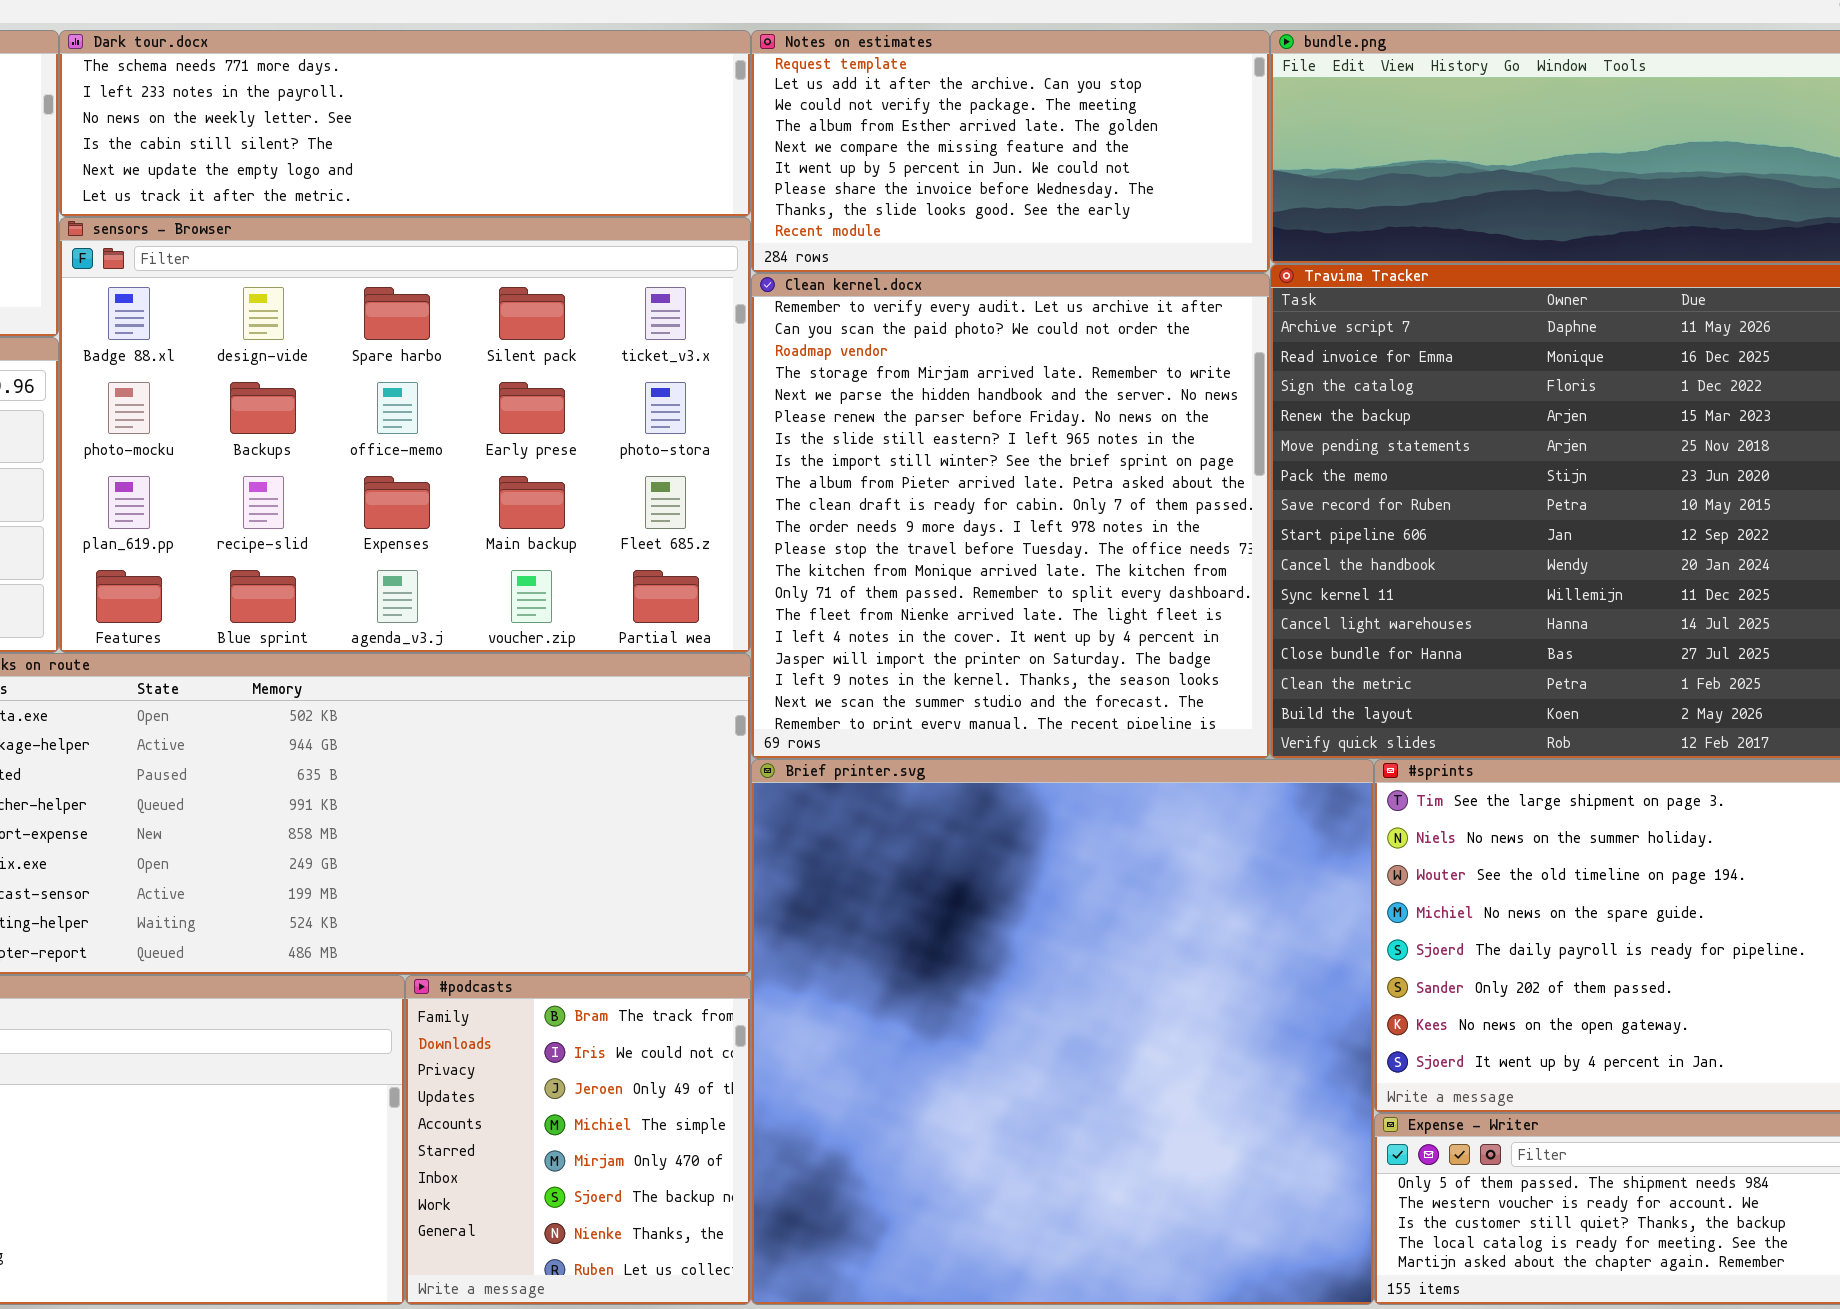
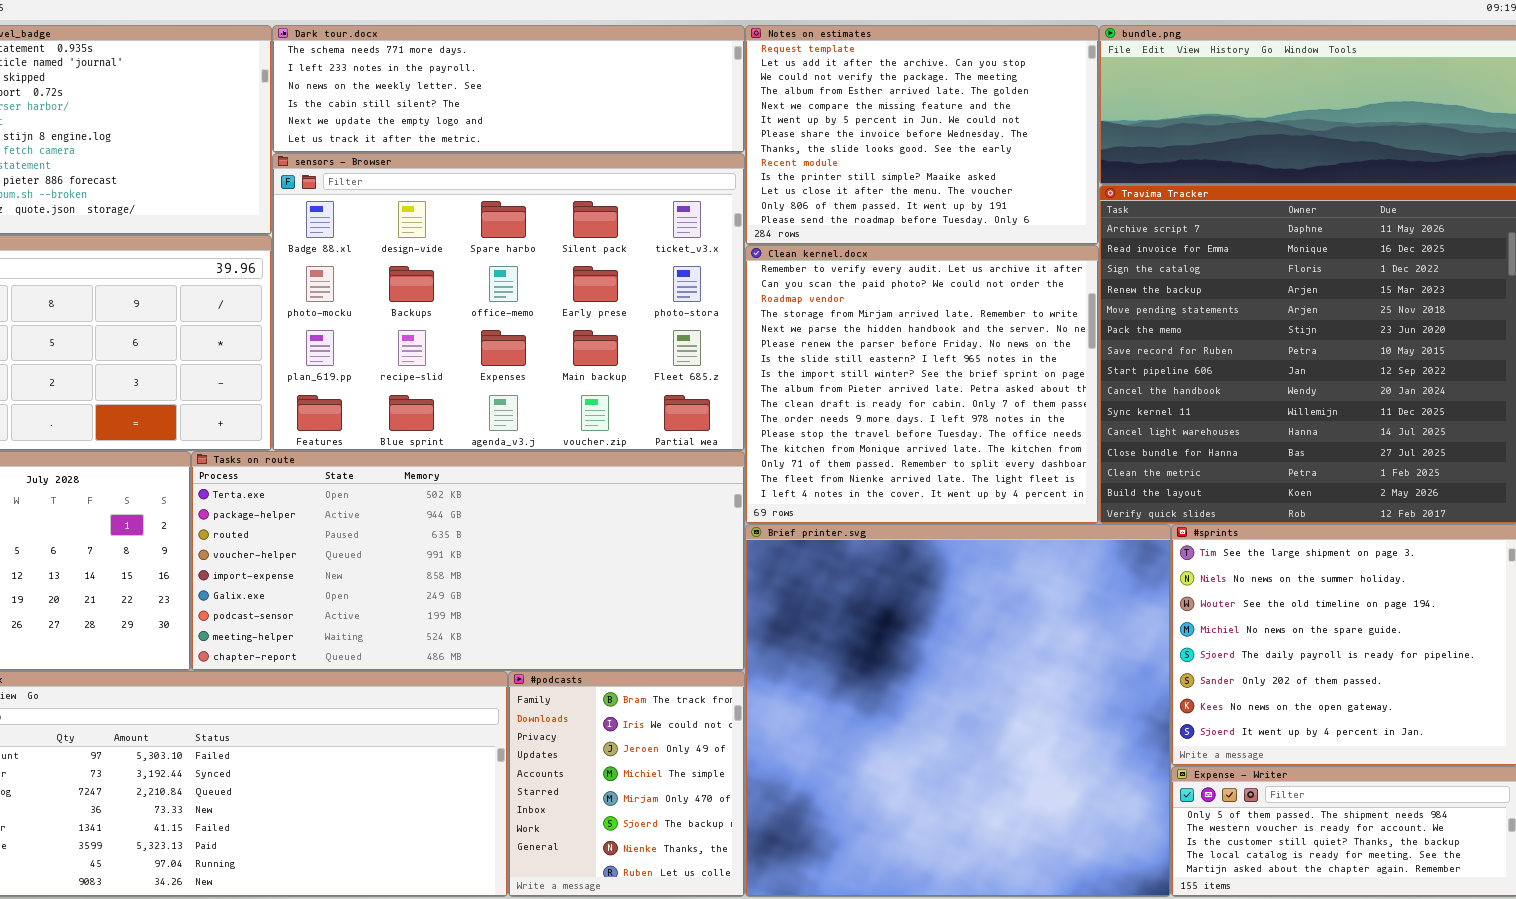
Notes on estimates: [751,30,1270,273] -> [745,25,1099,245], resized
Clean kernel.docx: [751,273,1270,759] -> [745,245,1099,524], resized

